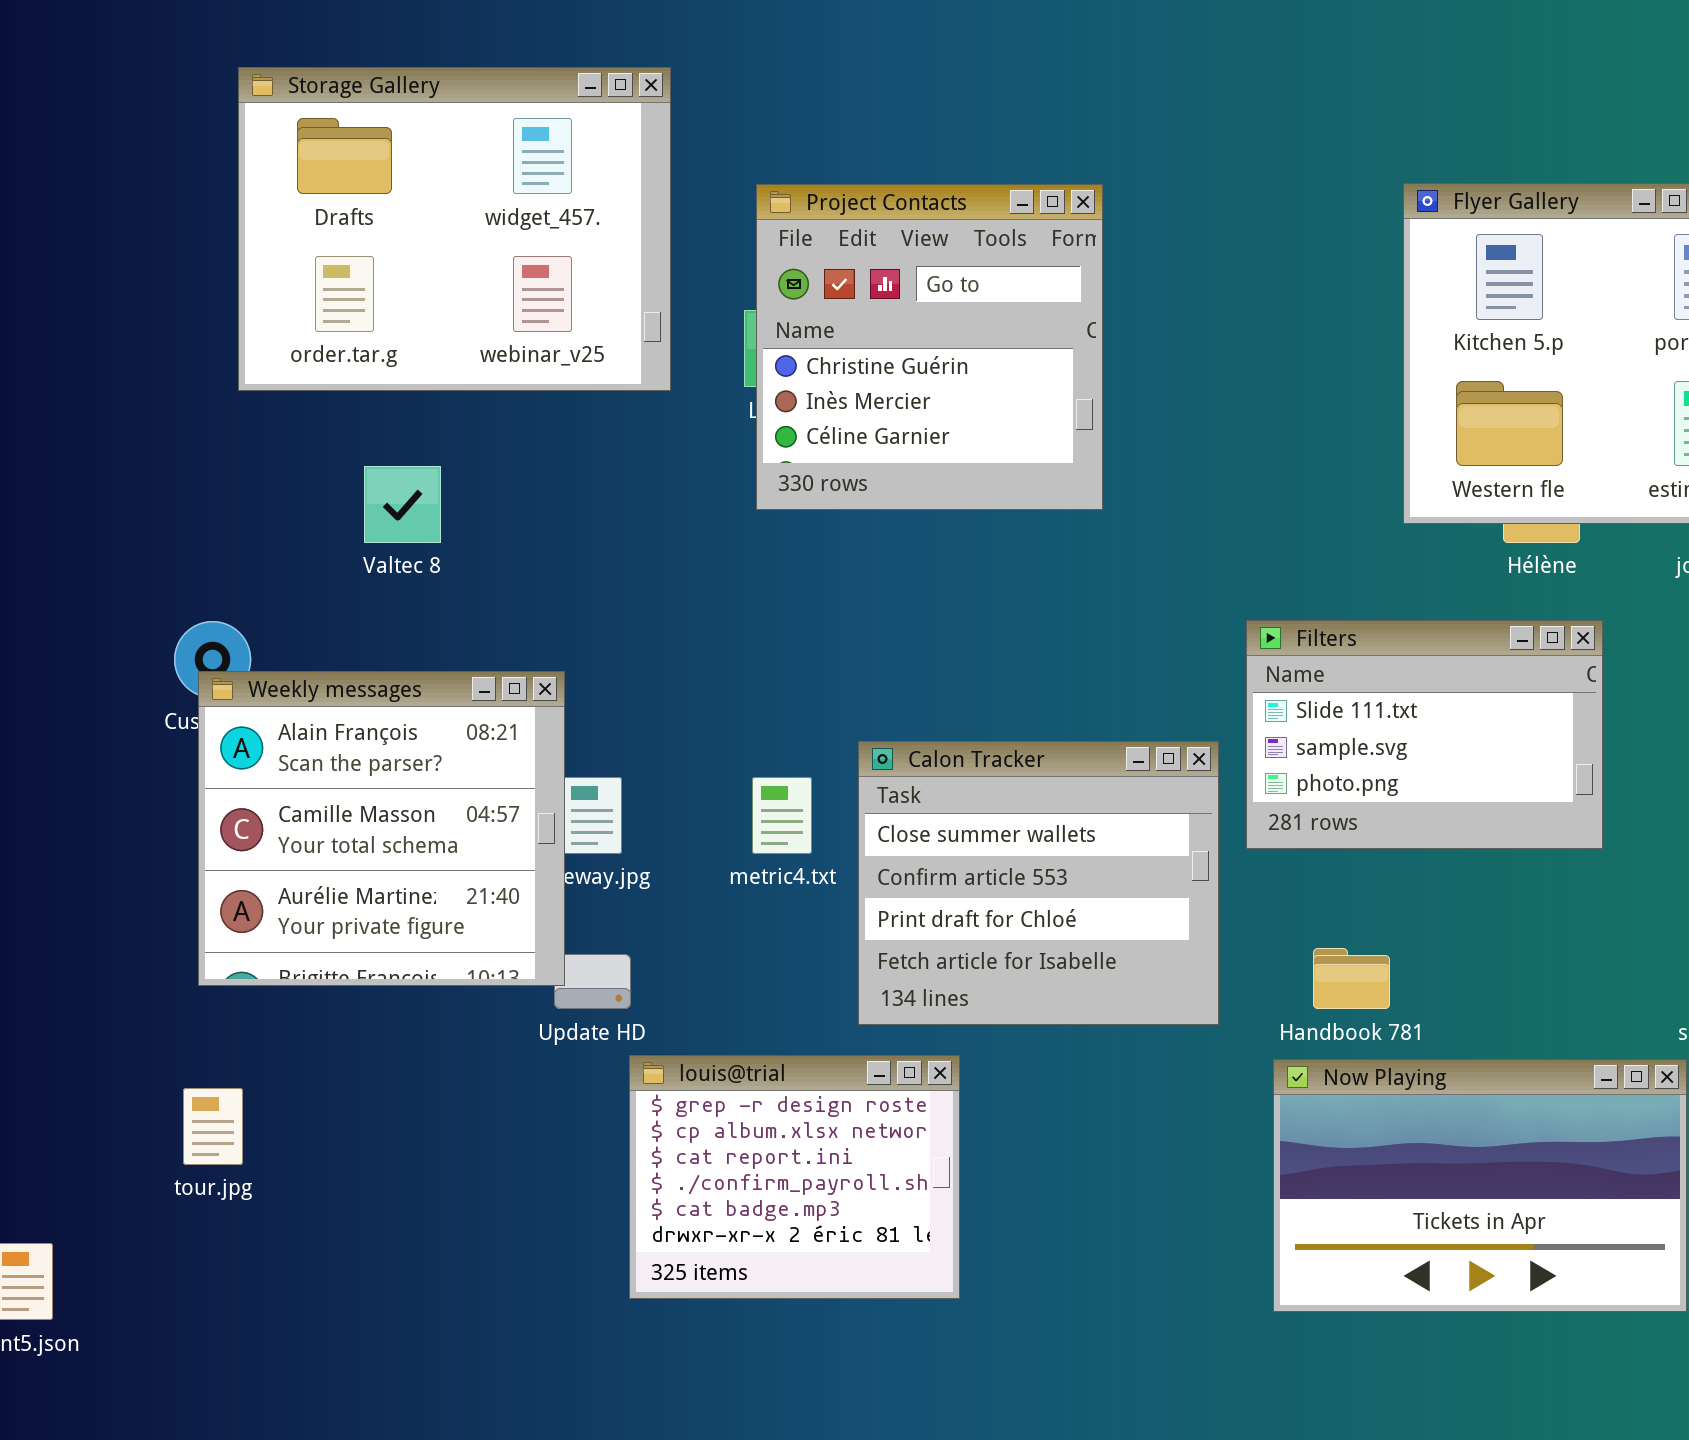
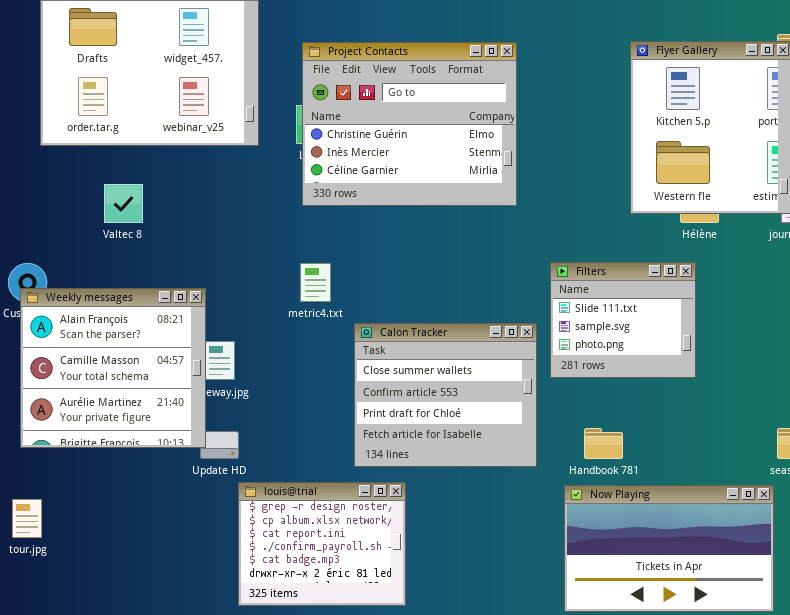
Project Contacts: [756,184,1103,510] -> [302,42,517,206], resized
Filters: [1246,620,1603,849] -> [550,262,696,378], resized
metric4.txt: [752,777,812,854] -> [300,263,331,302], moved

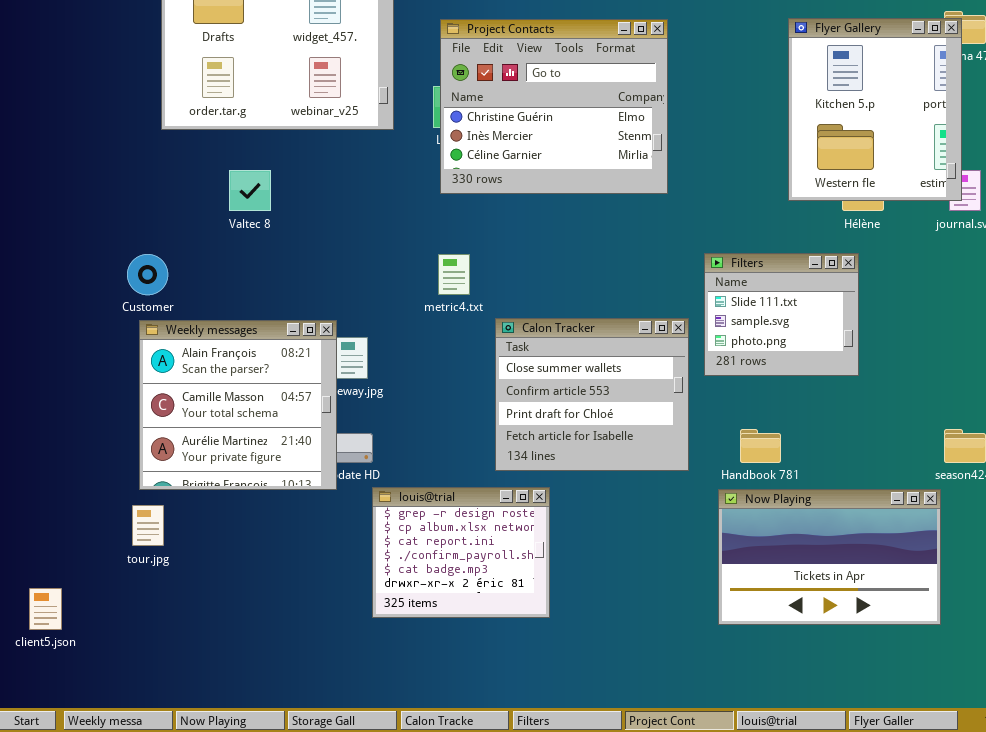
Weekly messages: [20,288,206,448] -> [139,320,337,490], moved

